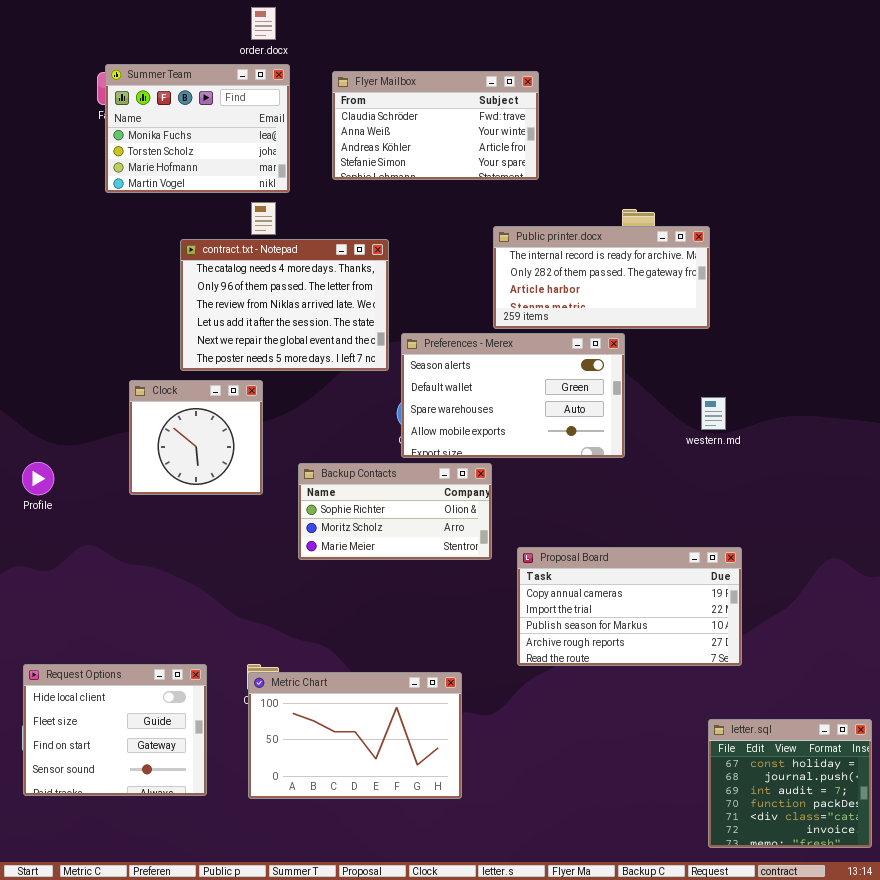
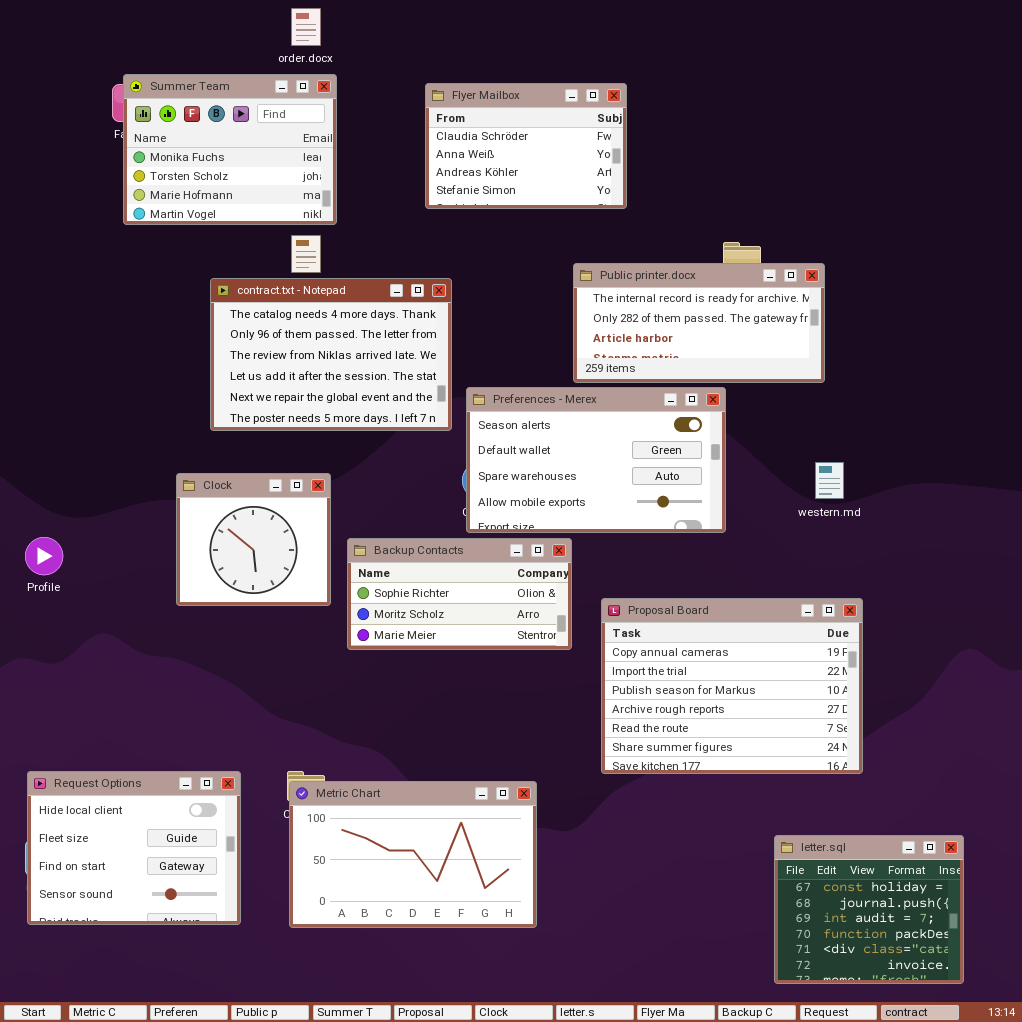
Flyer Mailbox: [332,71,539,180] -> [425,83,627,209], resized
Clock: [129,380,263,495] -> [176,473,331,606], moved
Proposal Board: [517,547,742,666] -> [601,598,863,774], resized
letter.sql: [708,719,872,848] -> [774,835,964,984], moved

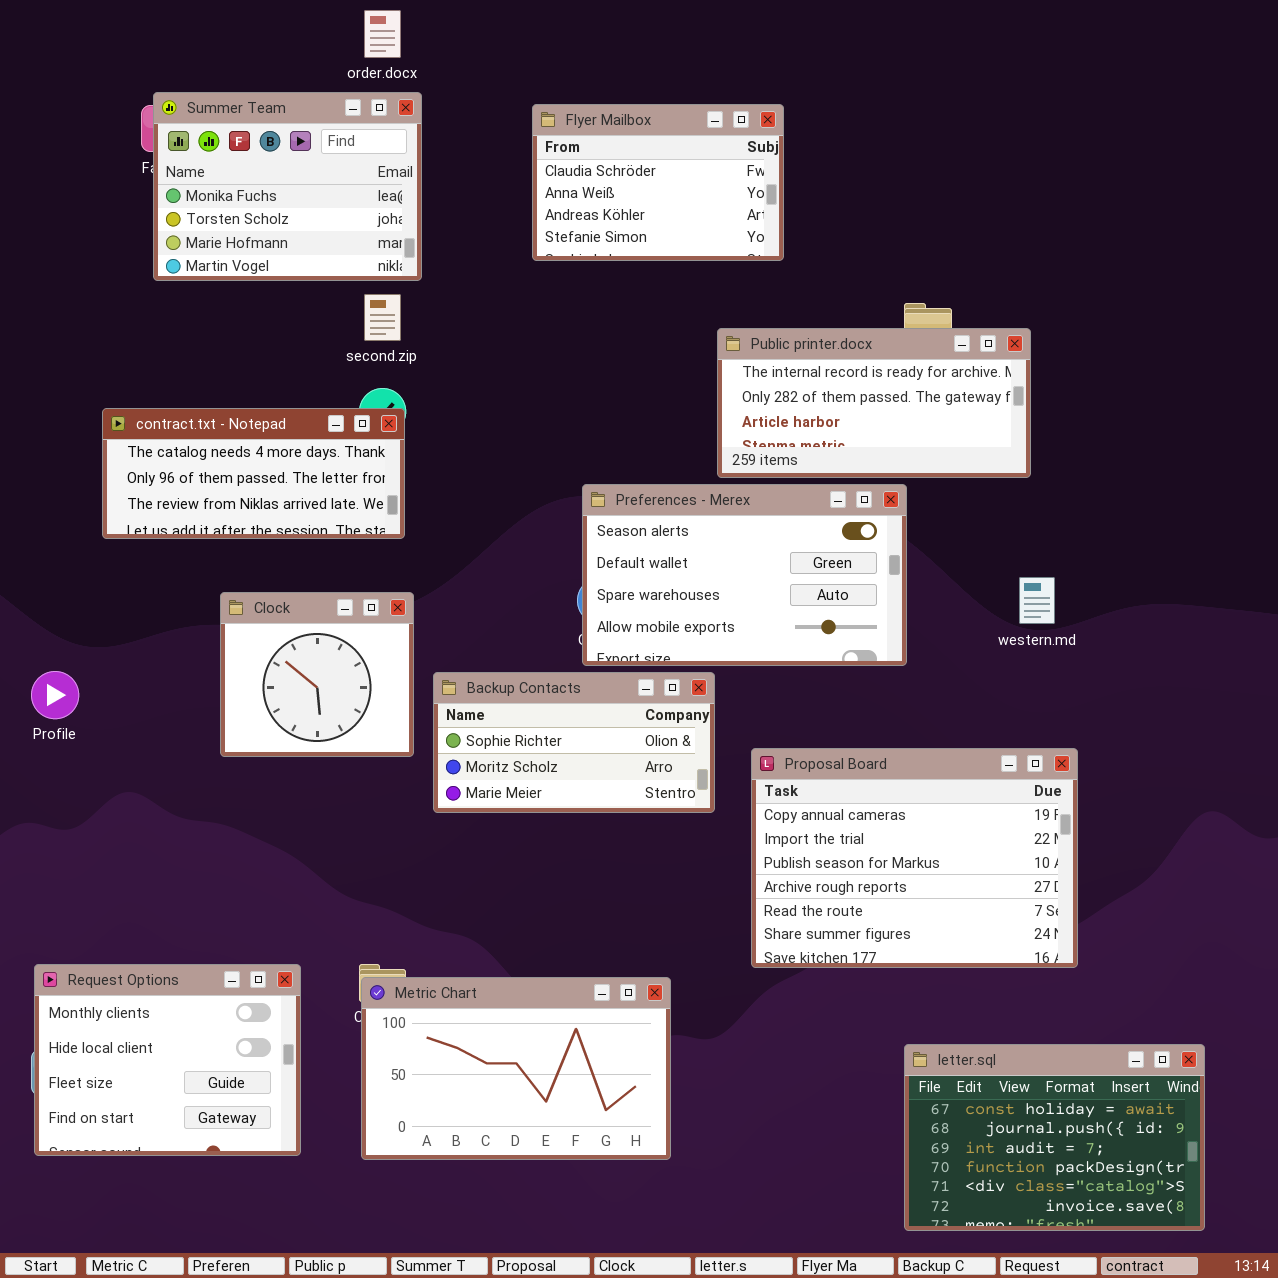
contract.txt - Notepad: [210,278,452,431] -> [102,408,405,539], moved, resized
Request Options: [27,771,241,925] -> [34,964,301,1156], scrolled up 1 row
letter.sql: [774,835,964,984] -> [904,1044,1205,1231], resized

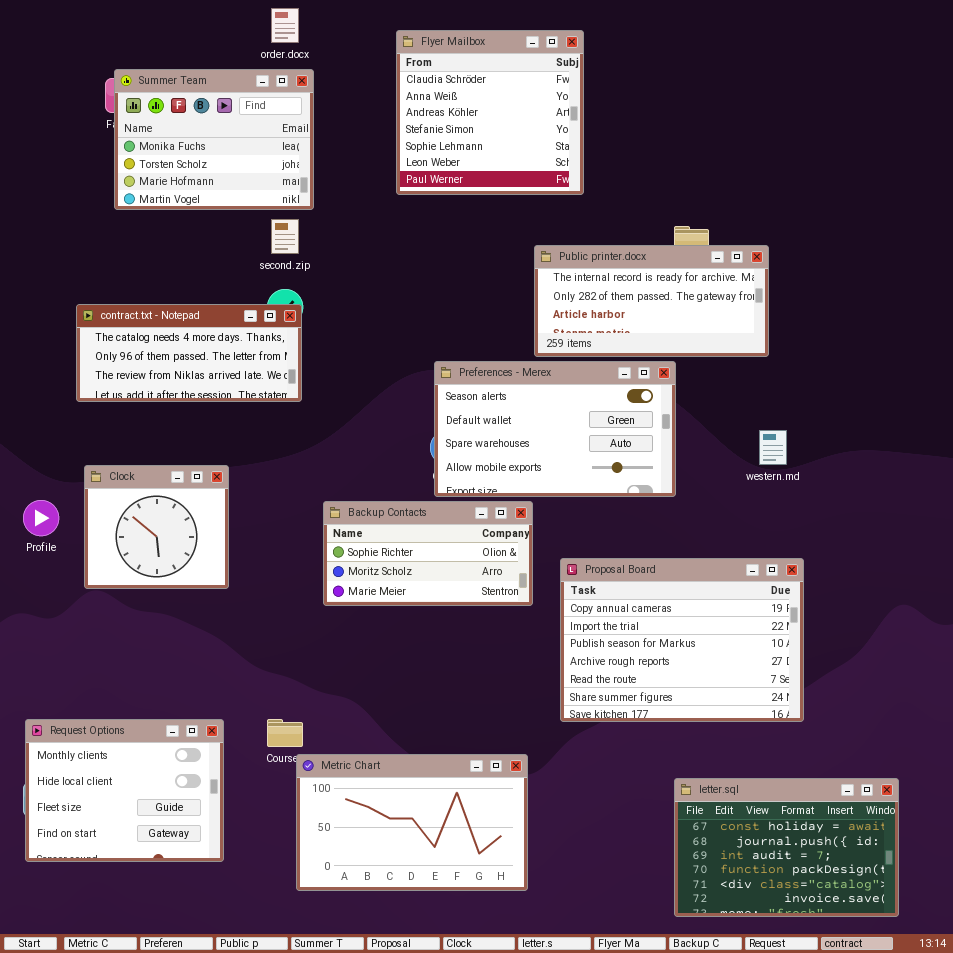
Flyer Mailbox: [532,104,784,261] -> [396,30,584,195], resized
Clock: [220,592,414,757] -> [84,465,229,589], moved
Metric Chart: [361,977,671,1160] -> [296,754,528,891], moved

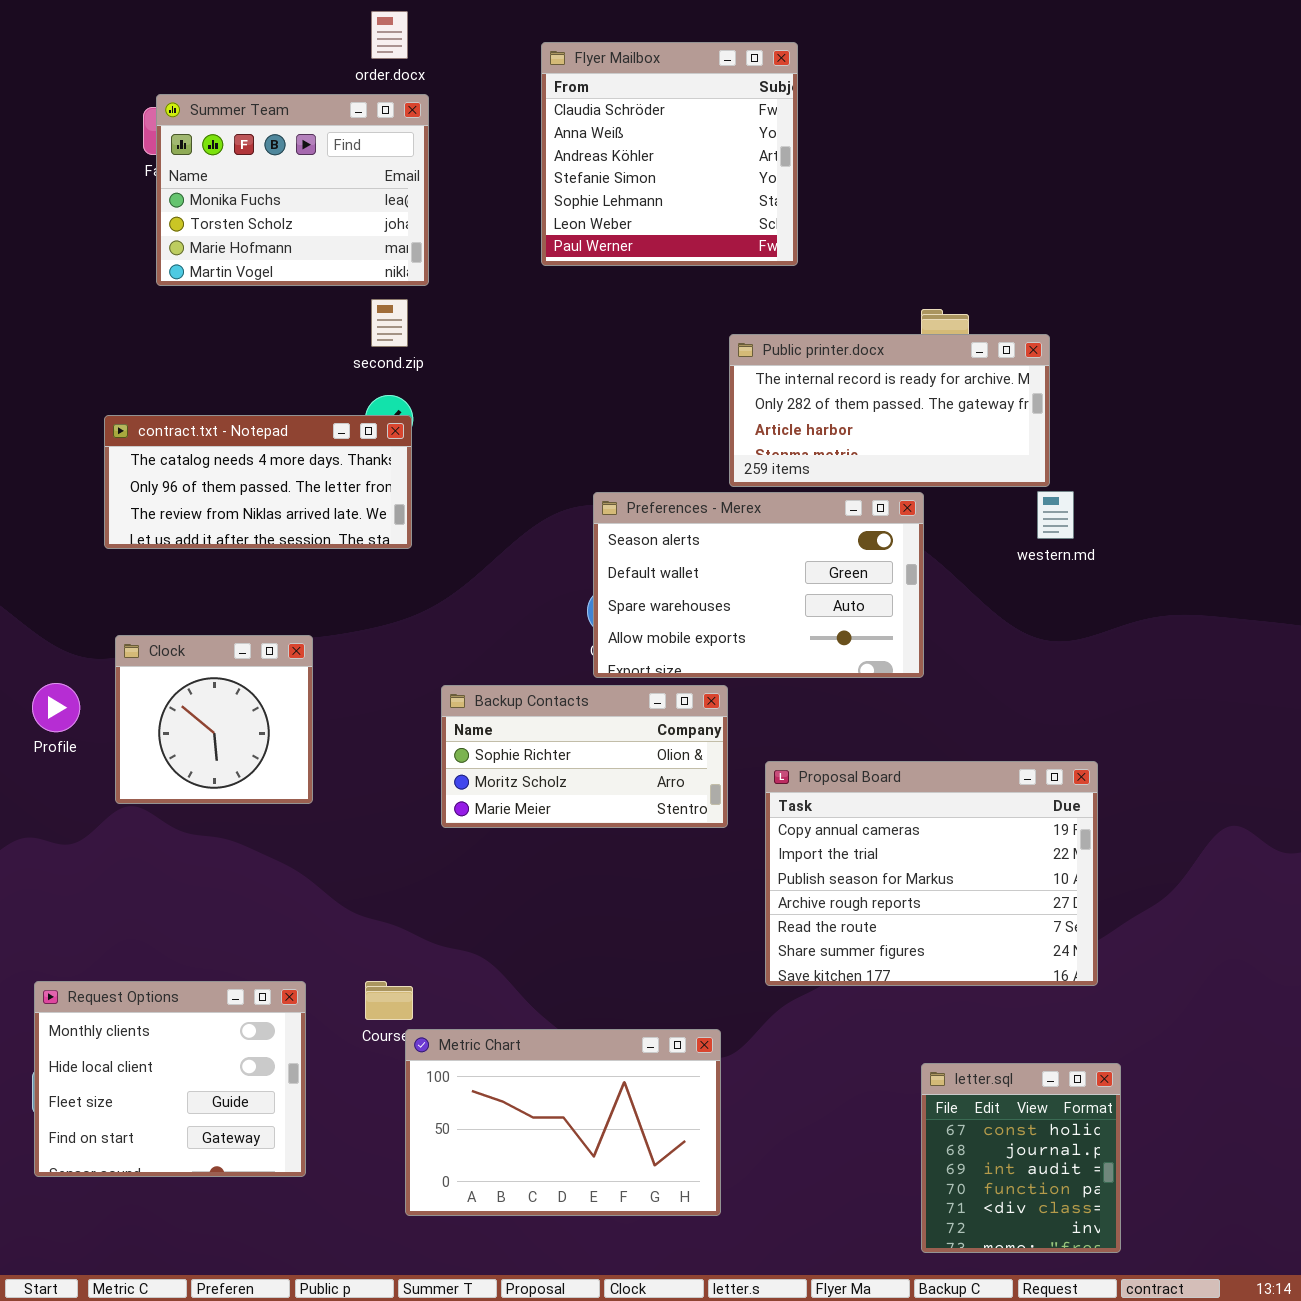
western.md: [759,430,787,465] -> [1037,491,1074,539], moved
letter.sql: [674,778,899,917] -> [921,1063,1121,1253], resized

